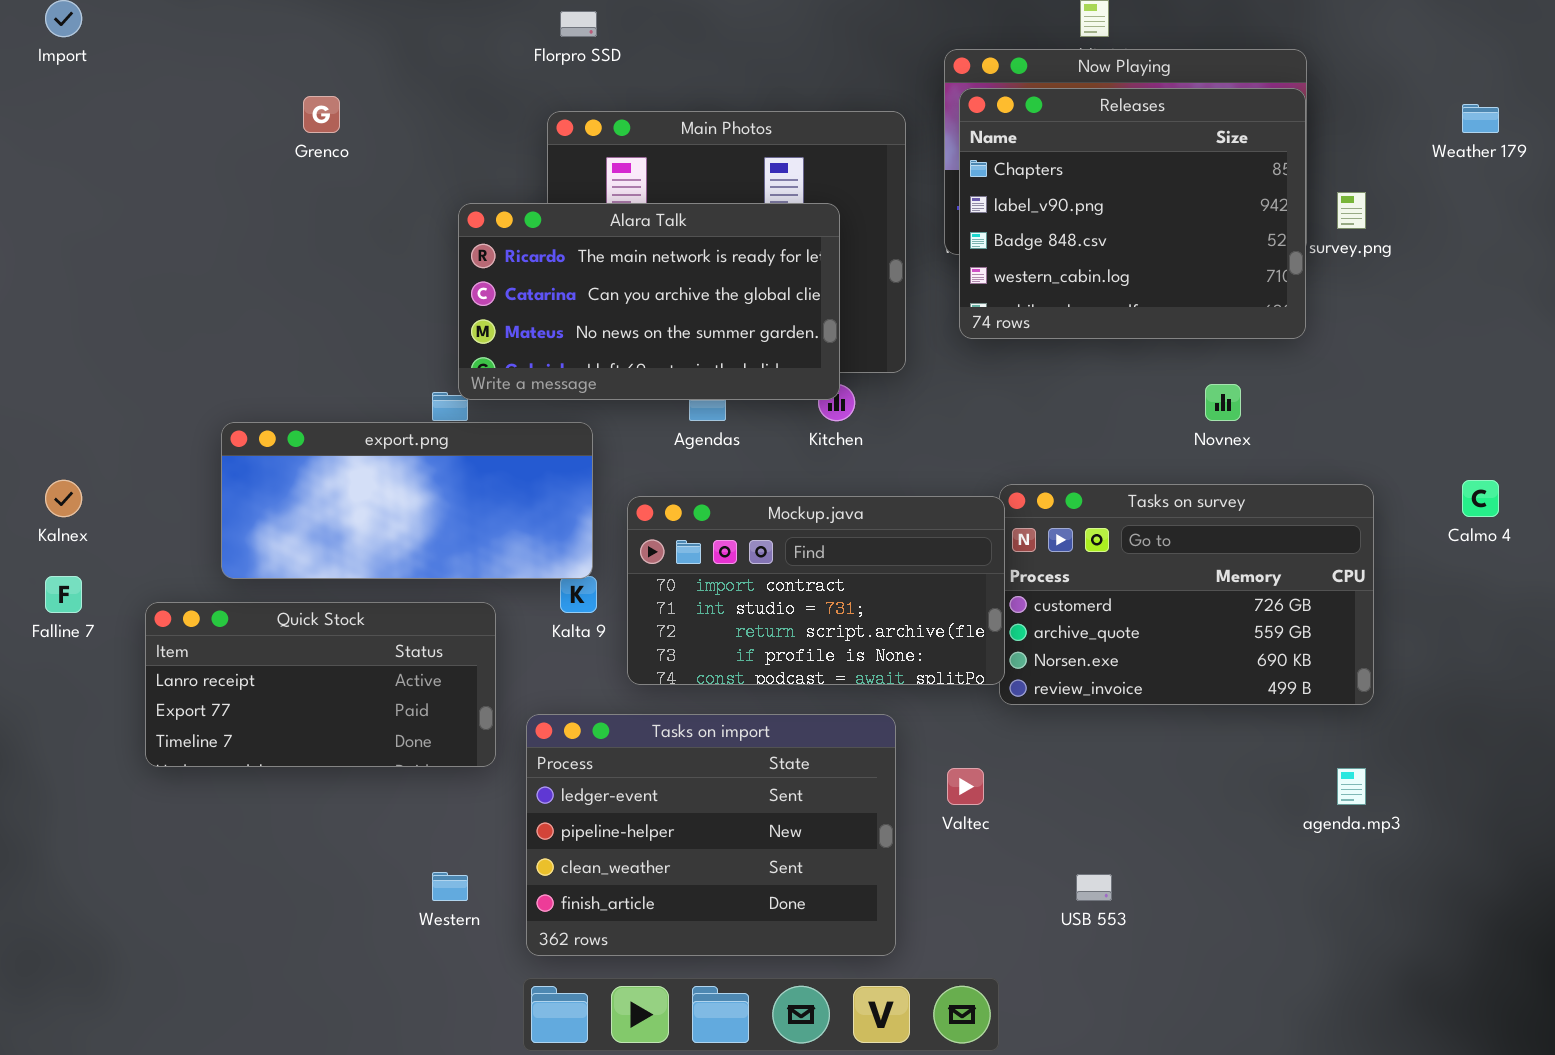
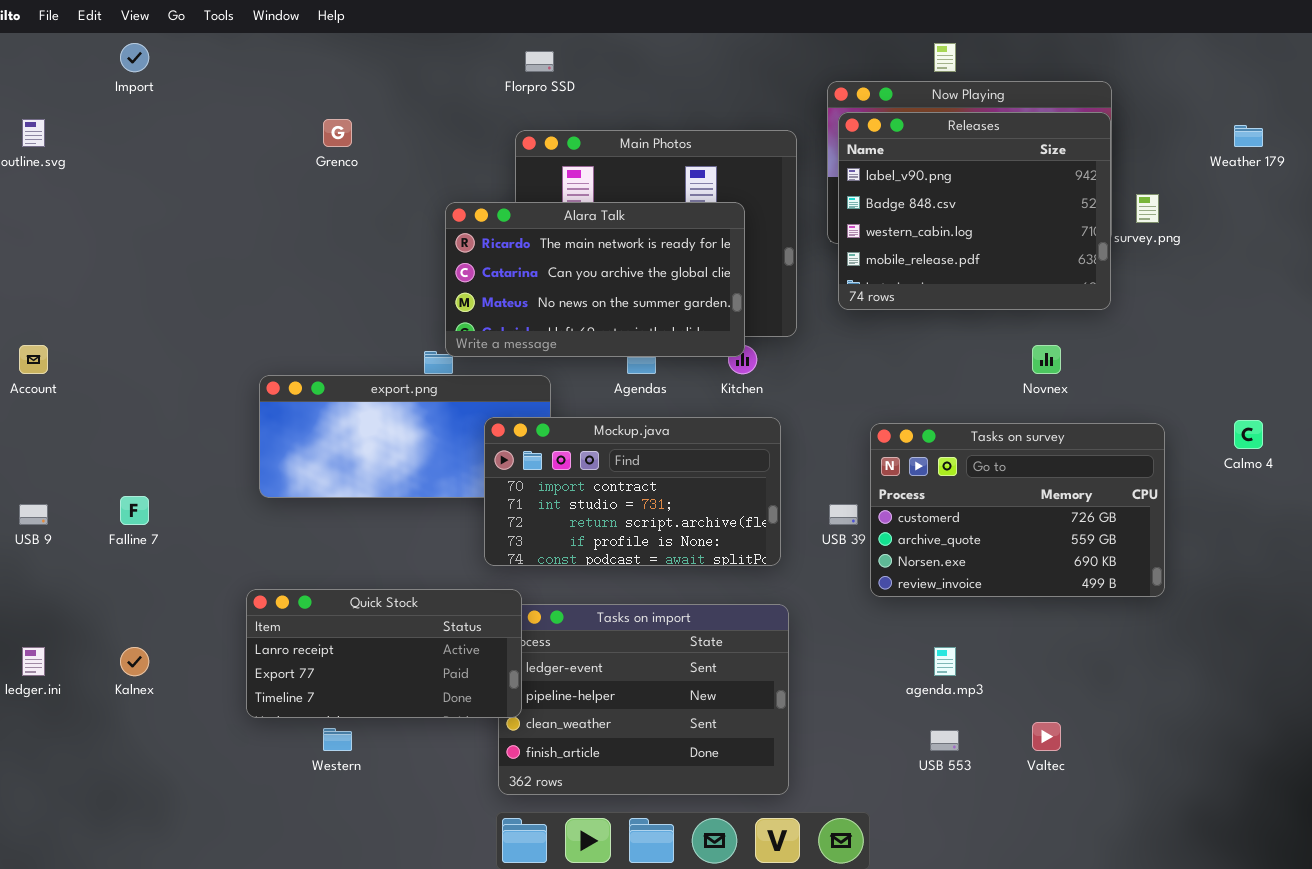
Releases: [959,88,1306,339] -> [838,112,1111,310], scrolled down 1 row
Kalnex: [45,480,82,517] -> [120,647,149,676], moved
Mockup.java: [627,496,1005,685] -> [484,417,781,566], moved
Quick Stock: [145,602,496,767] -> [246,589,522,718], moved
Valtec: [947,768,984,805] -> [1032,722,1061,751], moved
agenda.mp3: [1337,768,1366,805] -> [934,647,956,676], moved
Western: [432,872,468,901] -> [323,728,352,751], moved

